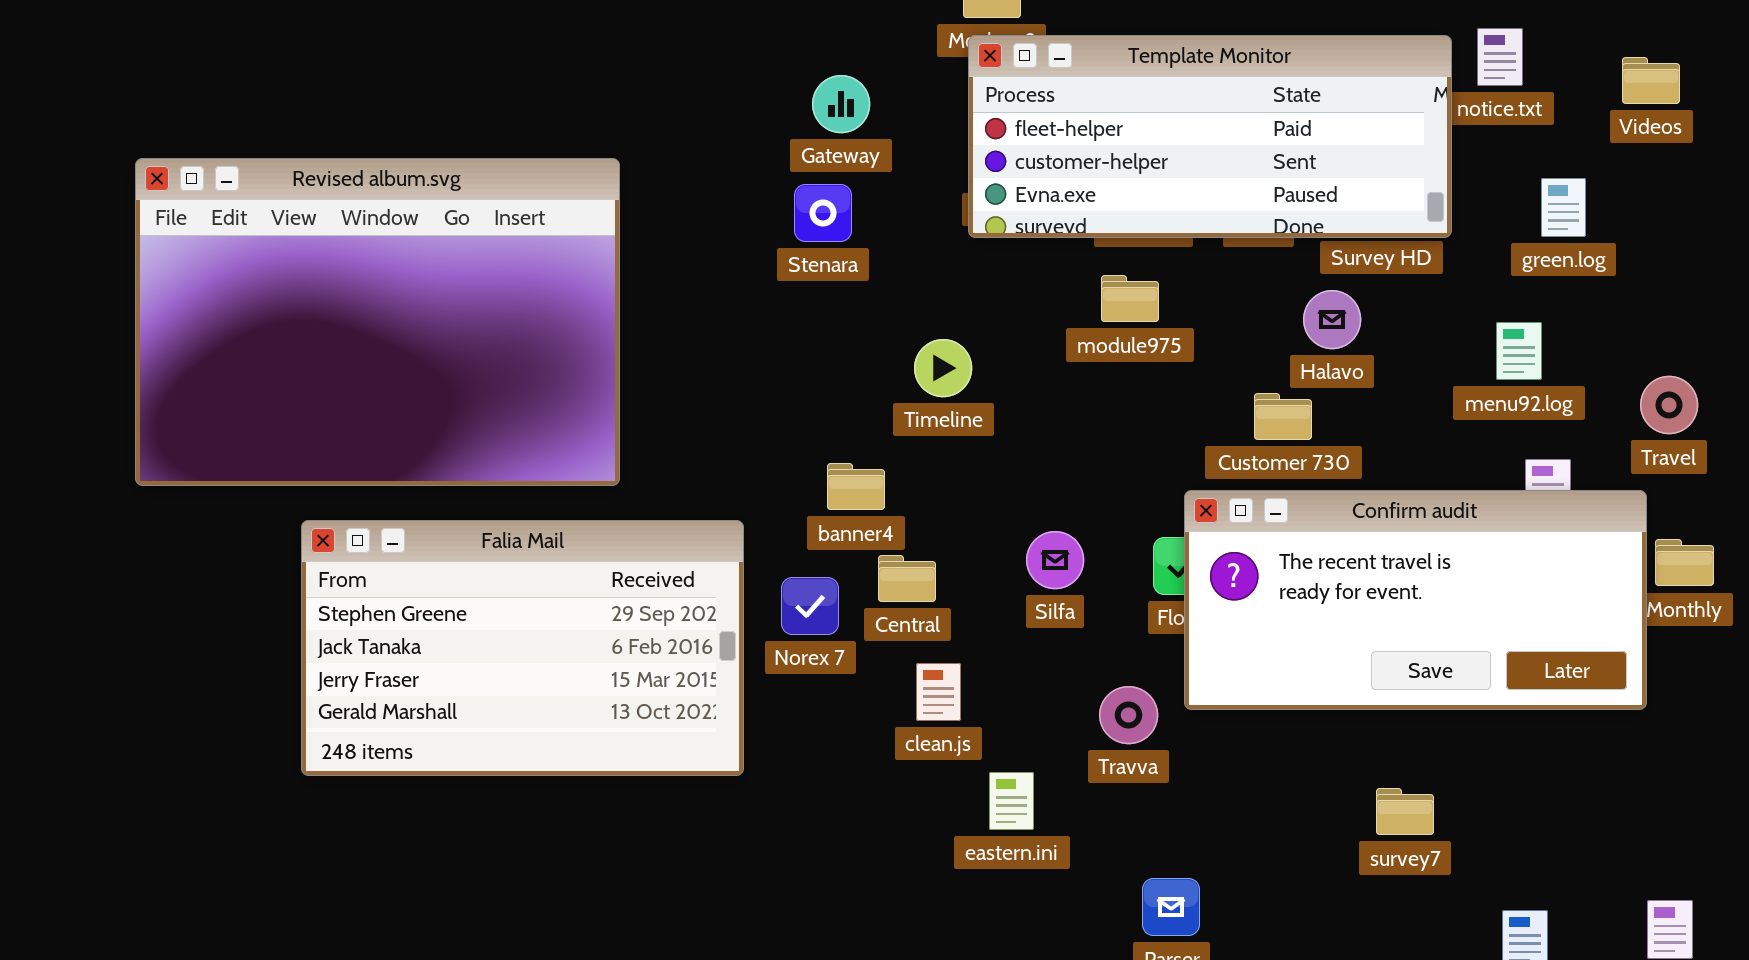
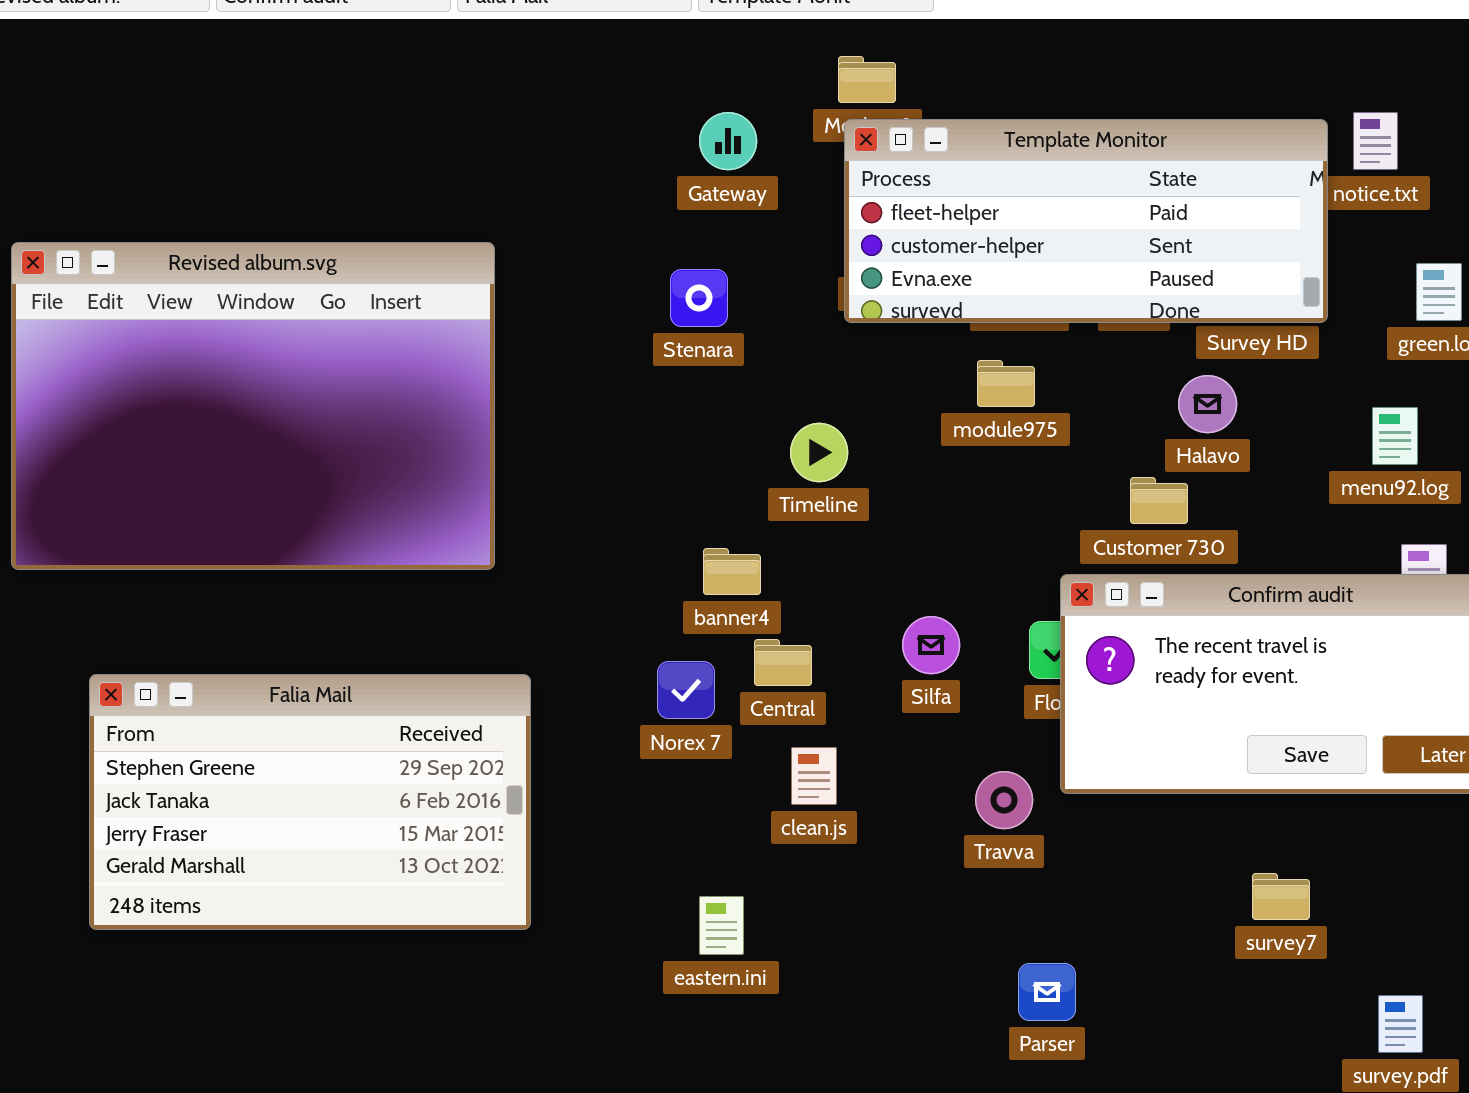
Gateway: [812,75,870,133] -> [699,112,757,170], moved
Falia Mail: [301,520,744,776] -> [89,674,531,930], moved
eastern.ini: [989,772,1034,830] -> [699,896,744,955], moved

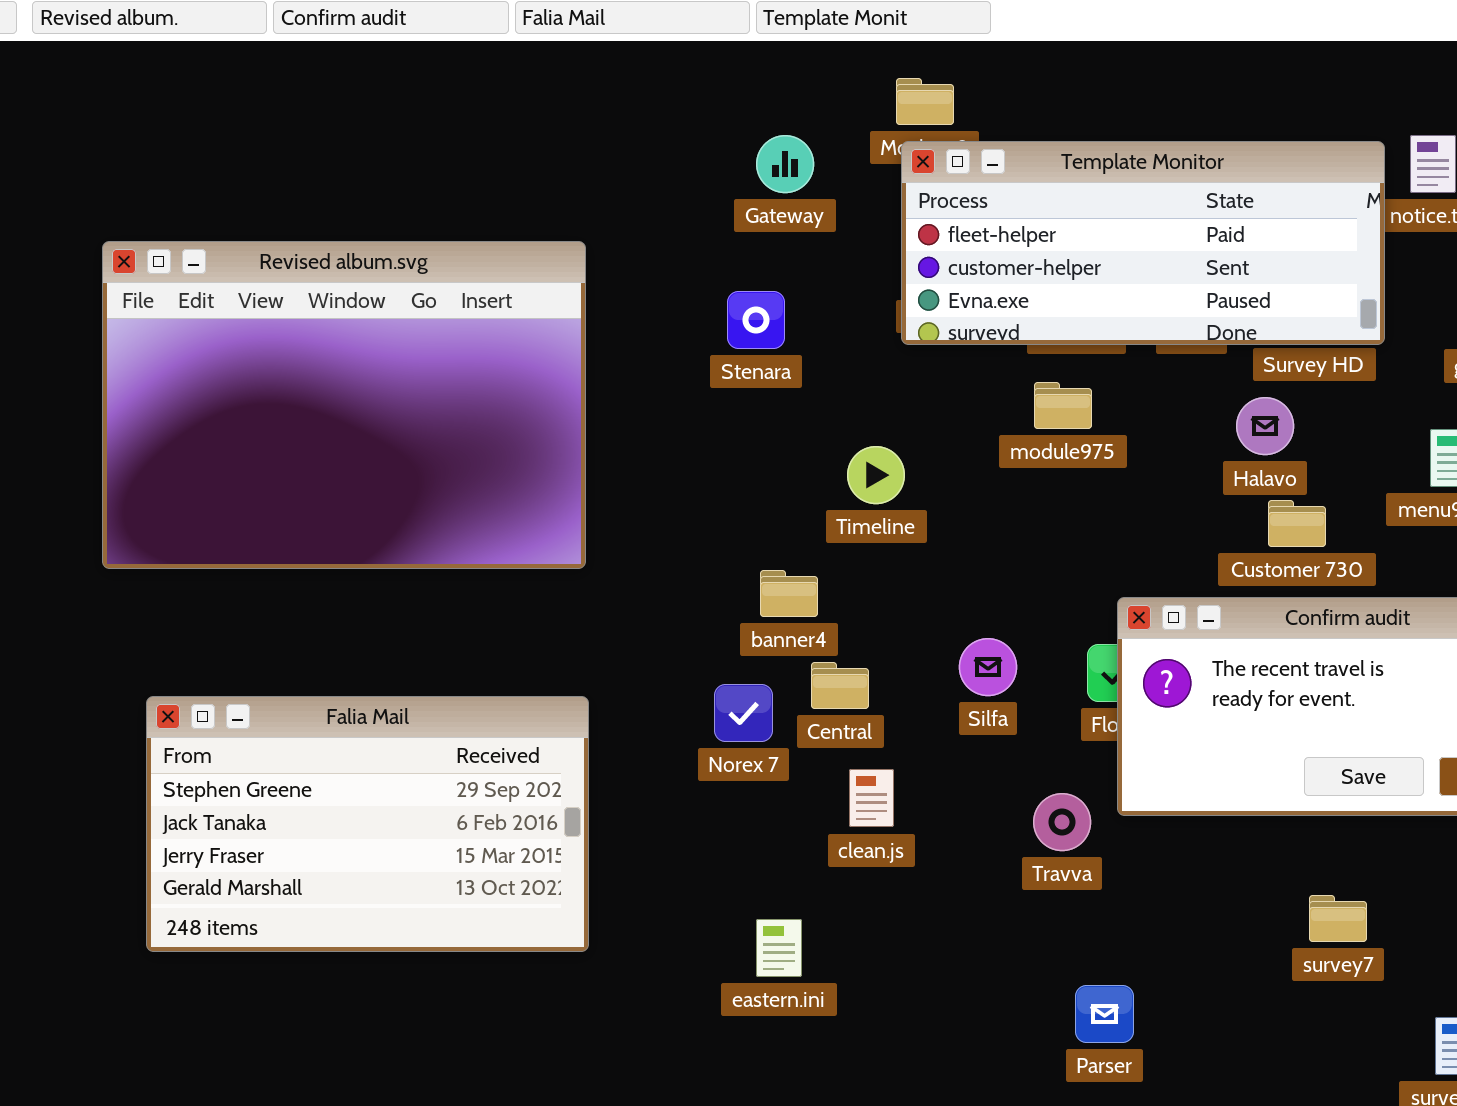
Revised album.svg: [11,242,495,570] -> [102,241,586,569], moved
Customer 730: [1130,477,1188,524] -> [1268,500,1326,547], moved

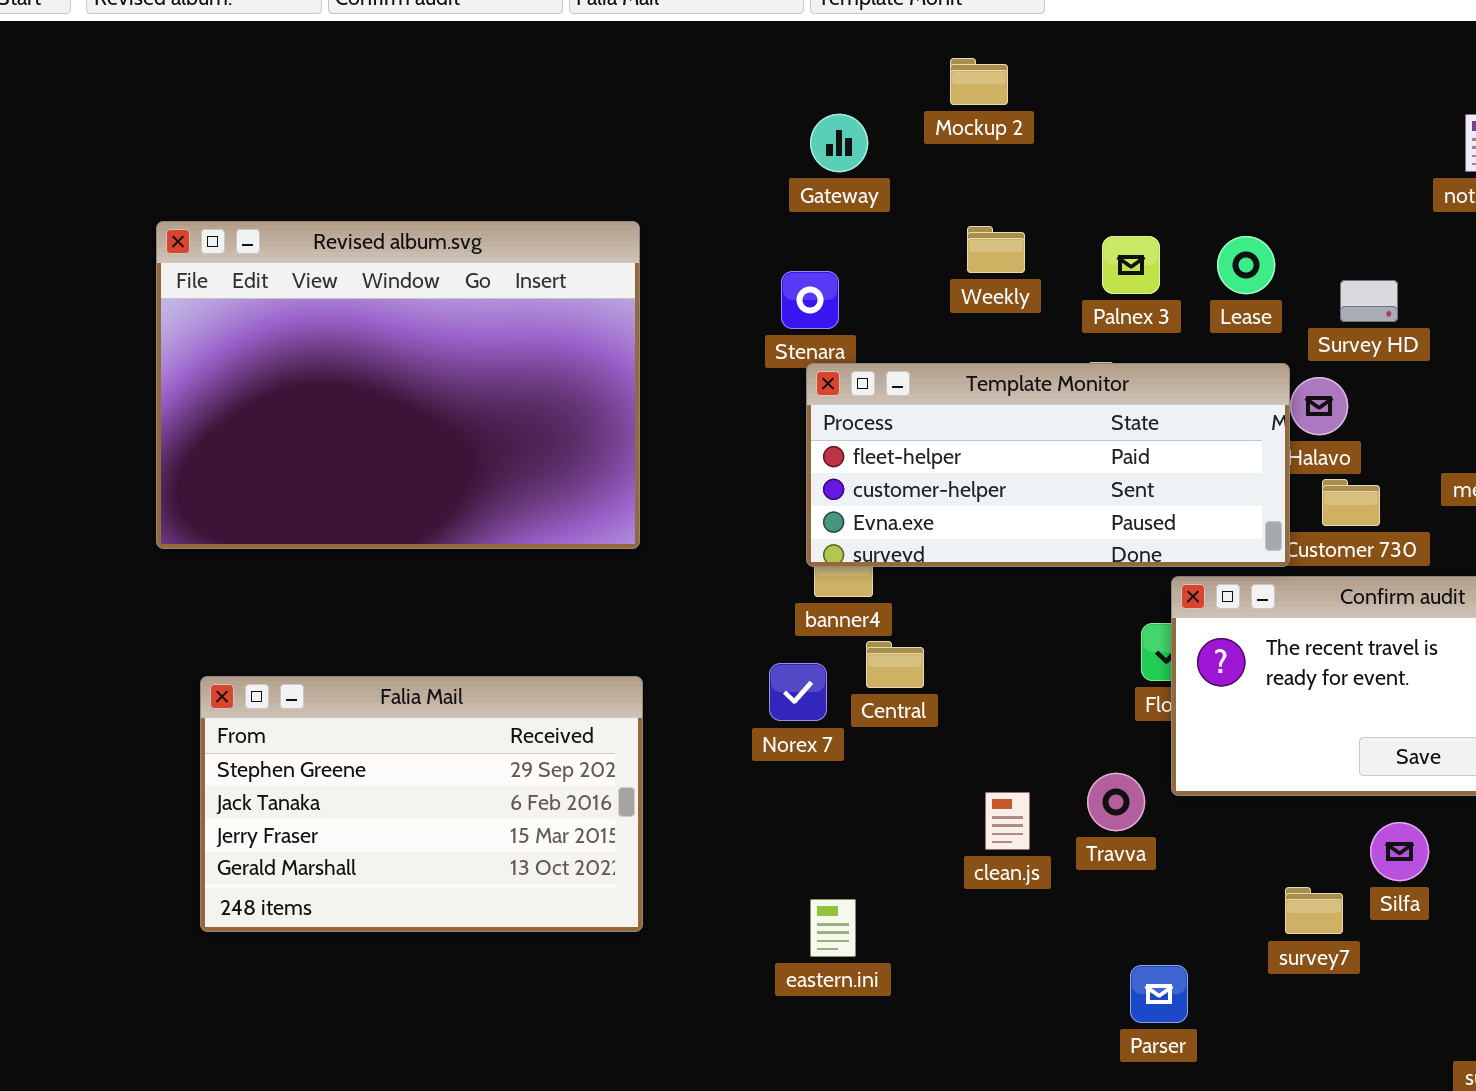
Template Monitor: [901,141,1385,345] -> [806,363,1290,567], moved
Silfa: [959,638,1017,696] -> [1370,822,1429,881], moved
clean.js: [849,769,894,827] -> [985,792,1030,850], moved
survey7: [1309,895,1367,942] -> [1285,887,1343,934], moved

